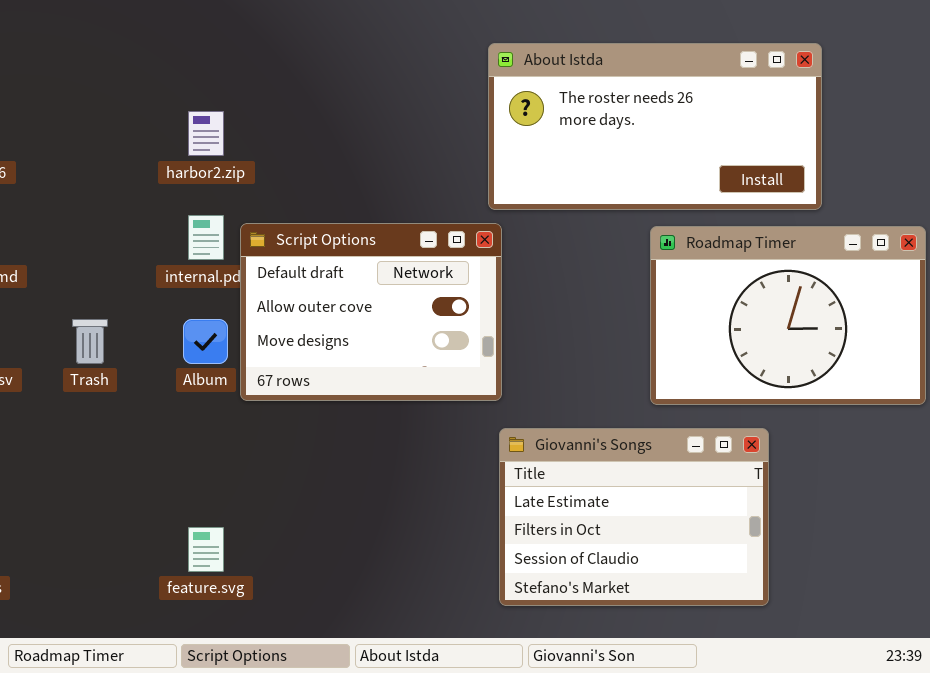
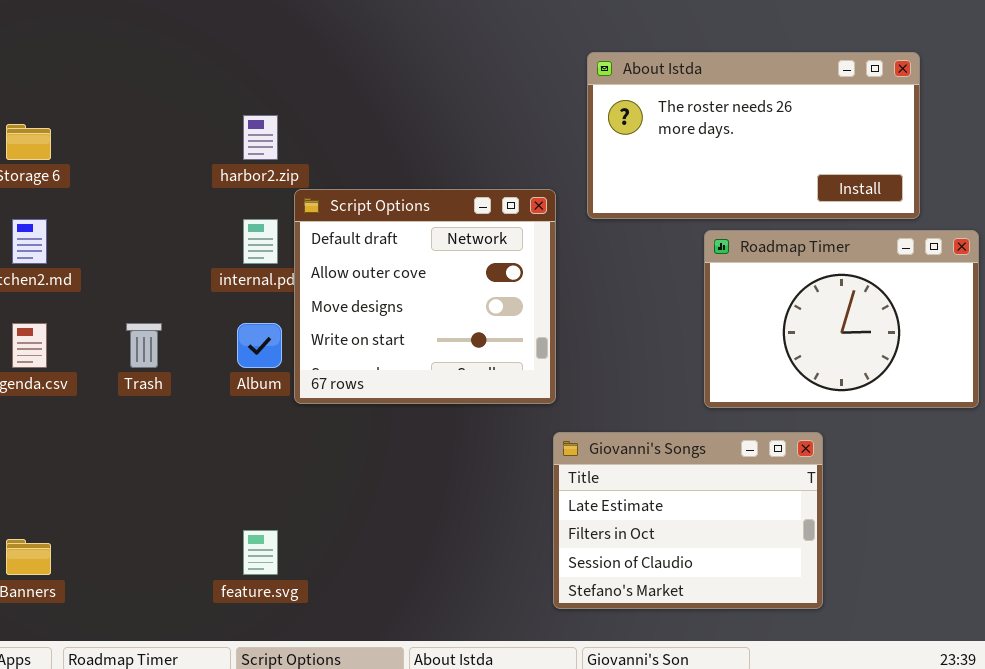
About Istda: [488,43,822,210] -> [587,52,920,219], moved
Script Options: [240,223,502,401] -> [294,189,556,404], resized

